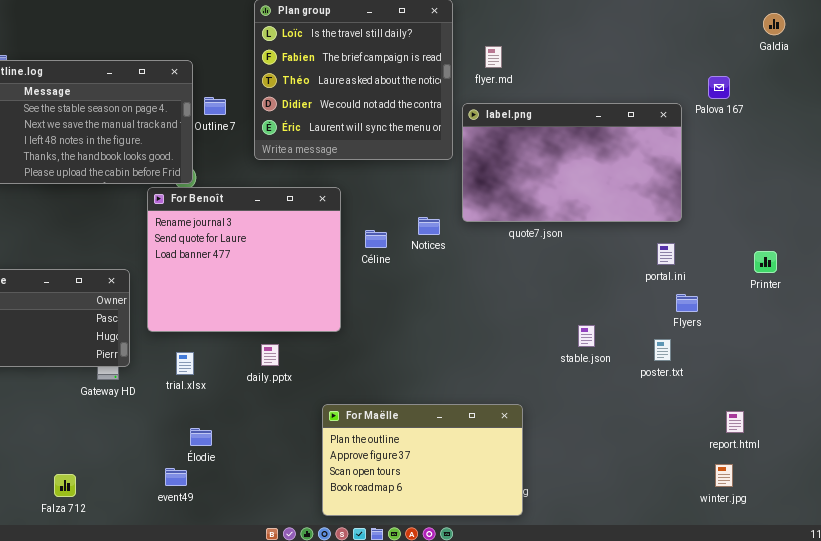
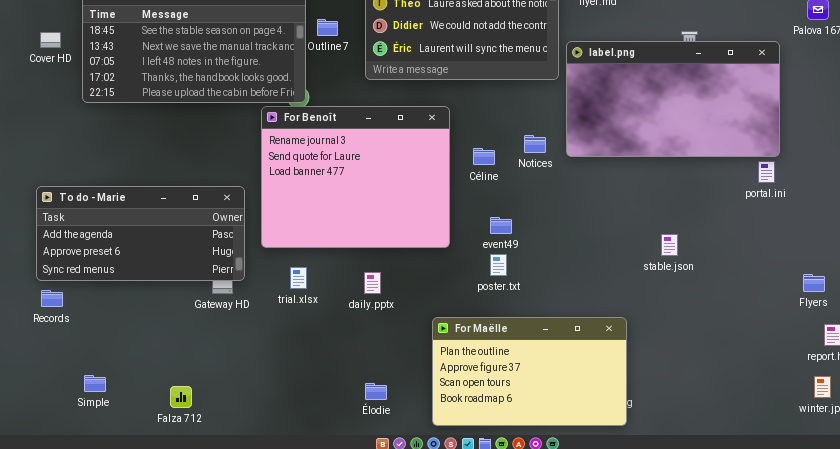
label.png: [462,103,682,222] -> [566,41,780,157], moved
Flyers: [676,294,698,312] -> [803,274,825,292], moved
stable.json: [578,325,595,347] -> [661,234,678,256], moved
poster.txt: [654,339,671,361] -> [490,254,507,276], moved
daily.pptx: [261,344,279,366] -> [364,272,381,294], moved
Élodie: [190,428,212,446] -> [365,383,387,400], moved
event49: [165,468,187,486] -> [490,217,512,234], moved

